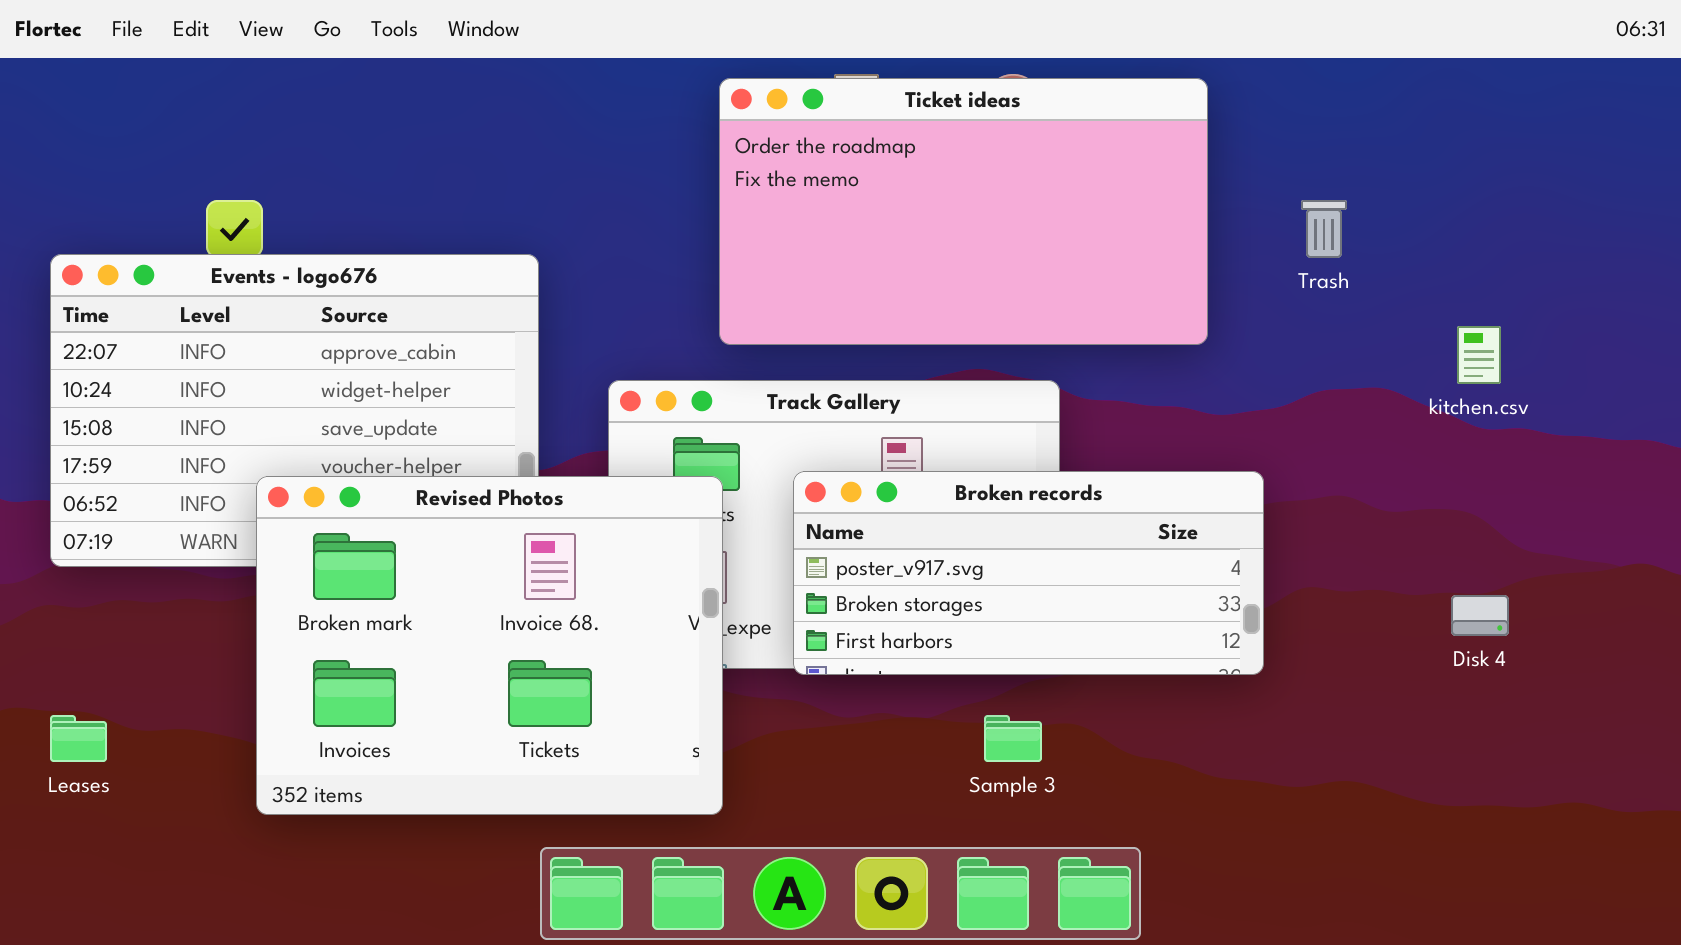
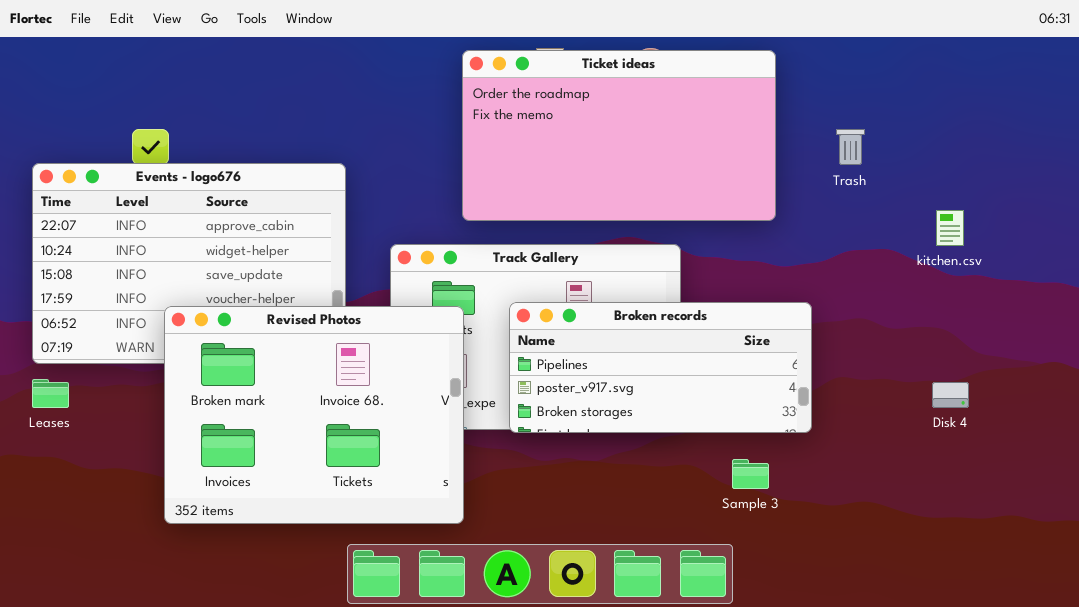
Broken records: [793,471,1264,675] -> [509,302,812,433], scrolled up 1 row
Leases: [50,715,107,762] -> [32,379,69,408], moved
Sample 3: [984,715,1042,762] -> [732,459,769,489], moved

